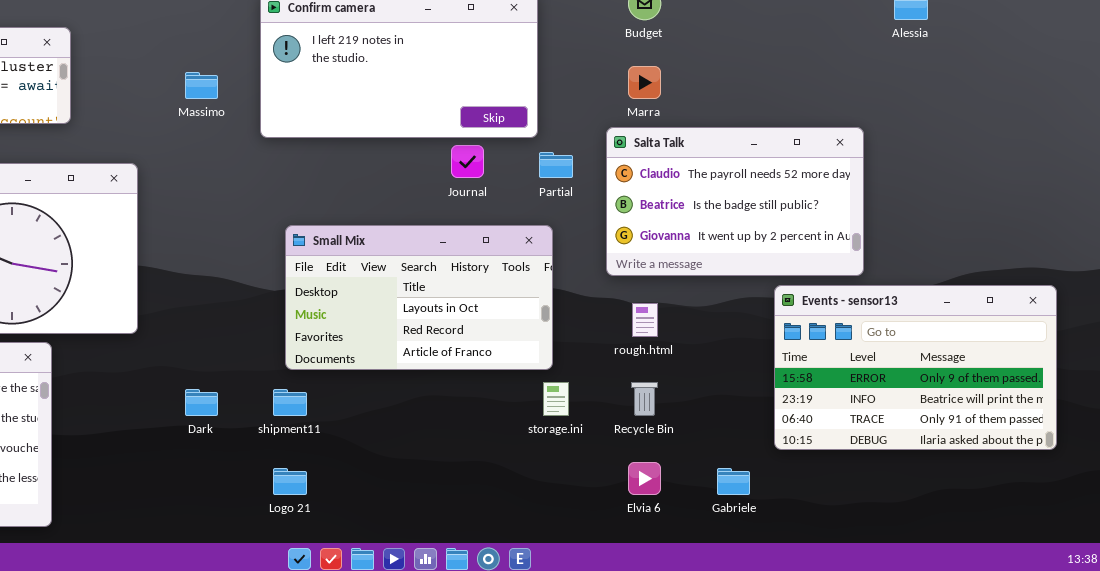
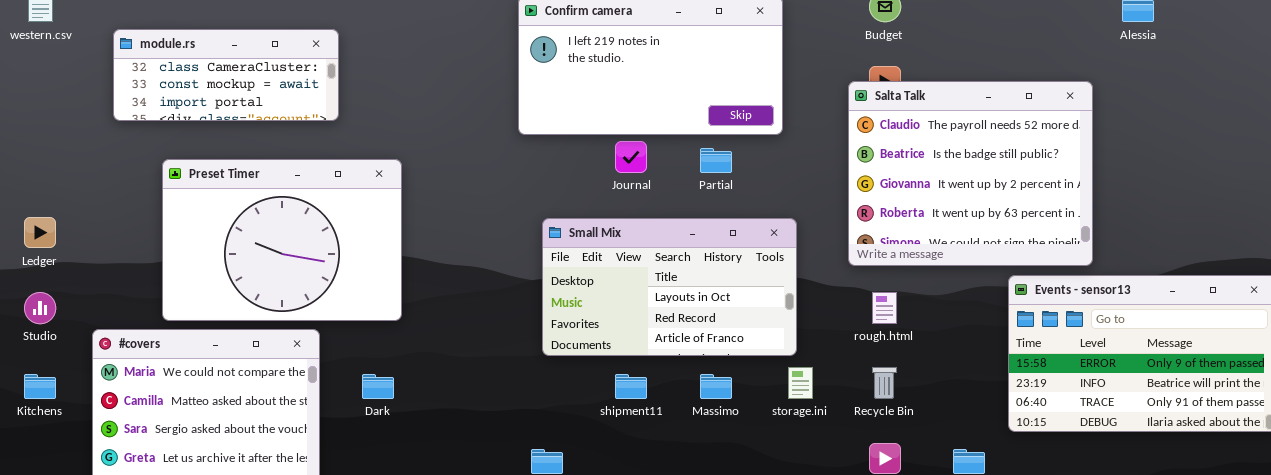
Massimo: [185,72,218,99] -> [700,374,732,399], moved
Salta Talk: [606,127,864,276] -> [848,81,1093,266], resized
Journal: [451,145,484,178] -> [615,141,647,173], moved
Partial: [539,152,573,178] -> [700,148,732,173], moved
Dark: [185,389,218,416] -> [362,374,394,399], moved
shipment11: [273,389,307,416] -> [615,374,647,399], moved

